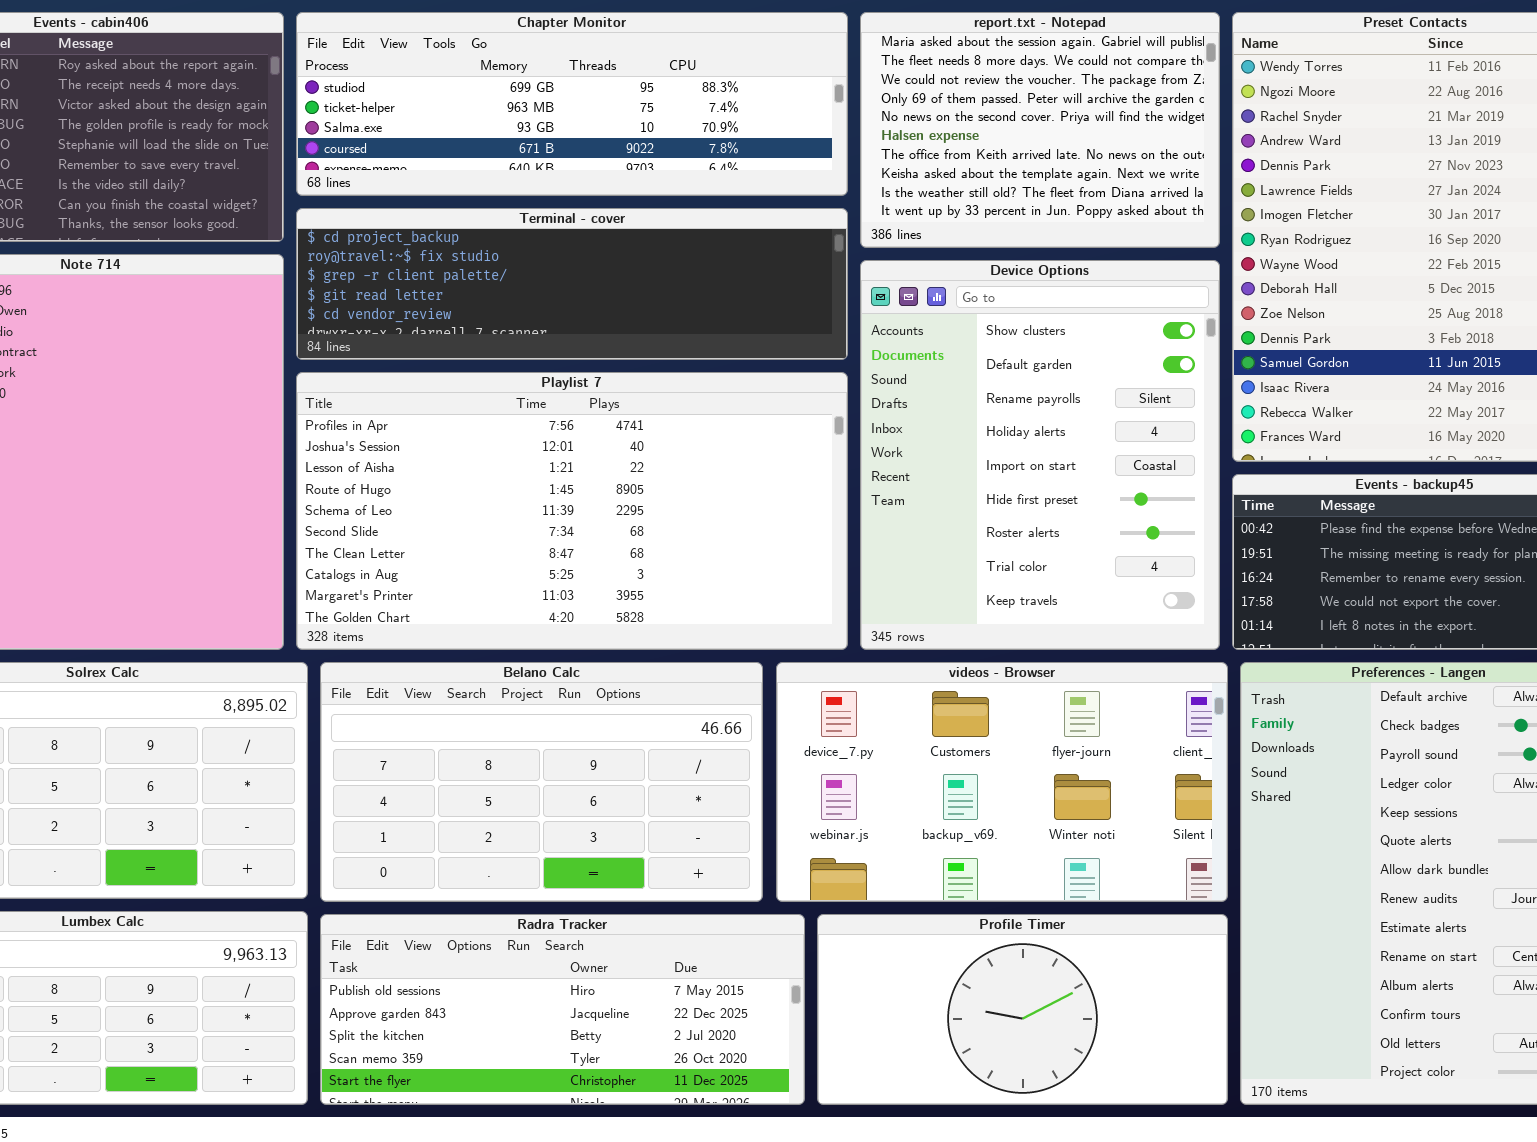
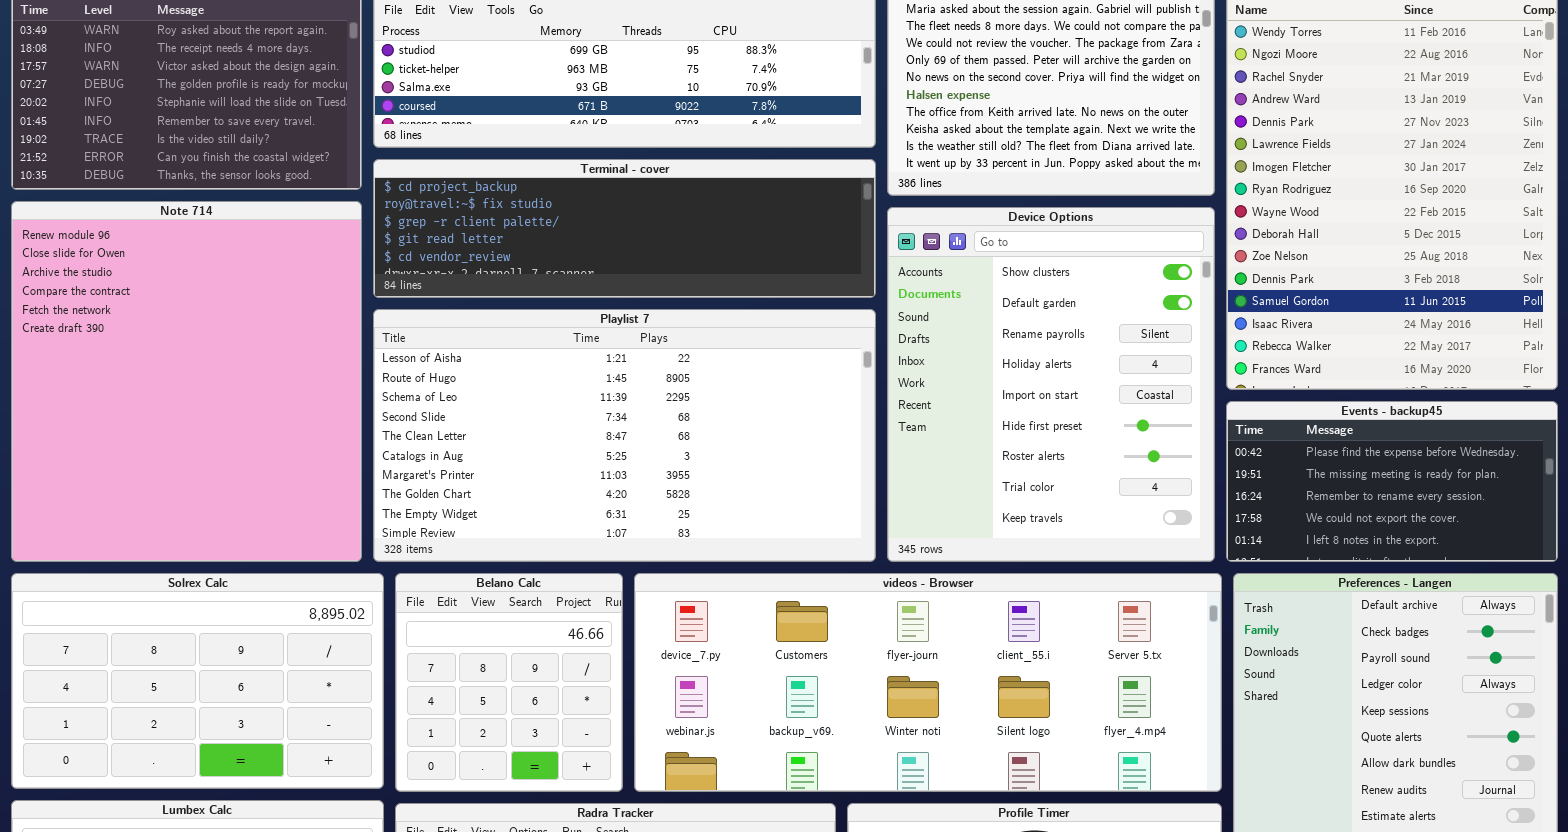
Playlist 7: [296,372,848,650] -> [373,309,876,562], scrolled down 2 rows
Belano Calc: [320,662,763,902] -> [395,573,623,792], resized
videos - Browser: [776,662,1228,902] -> [634,573,1222,792], resized

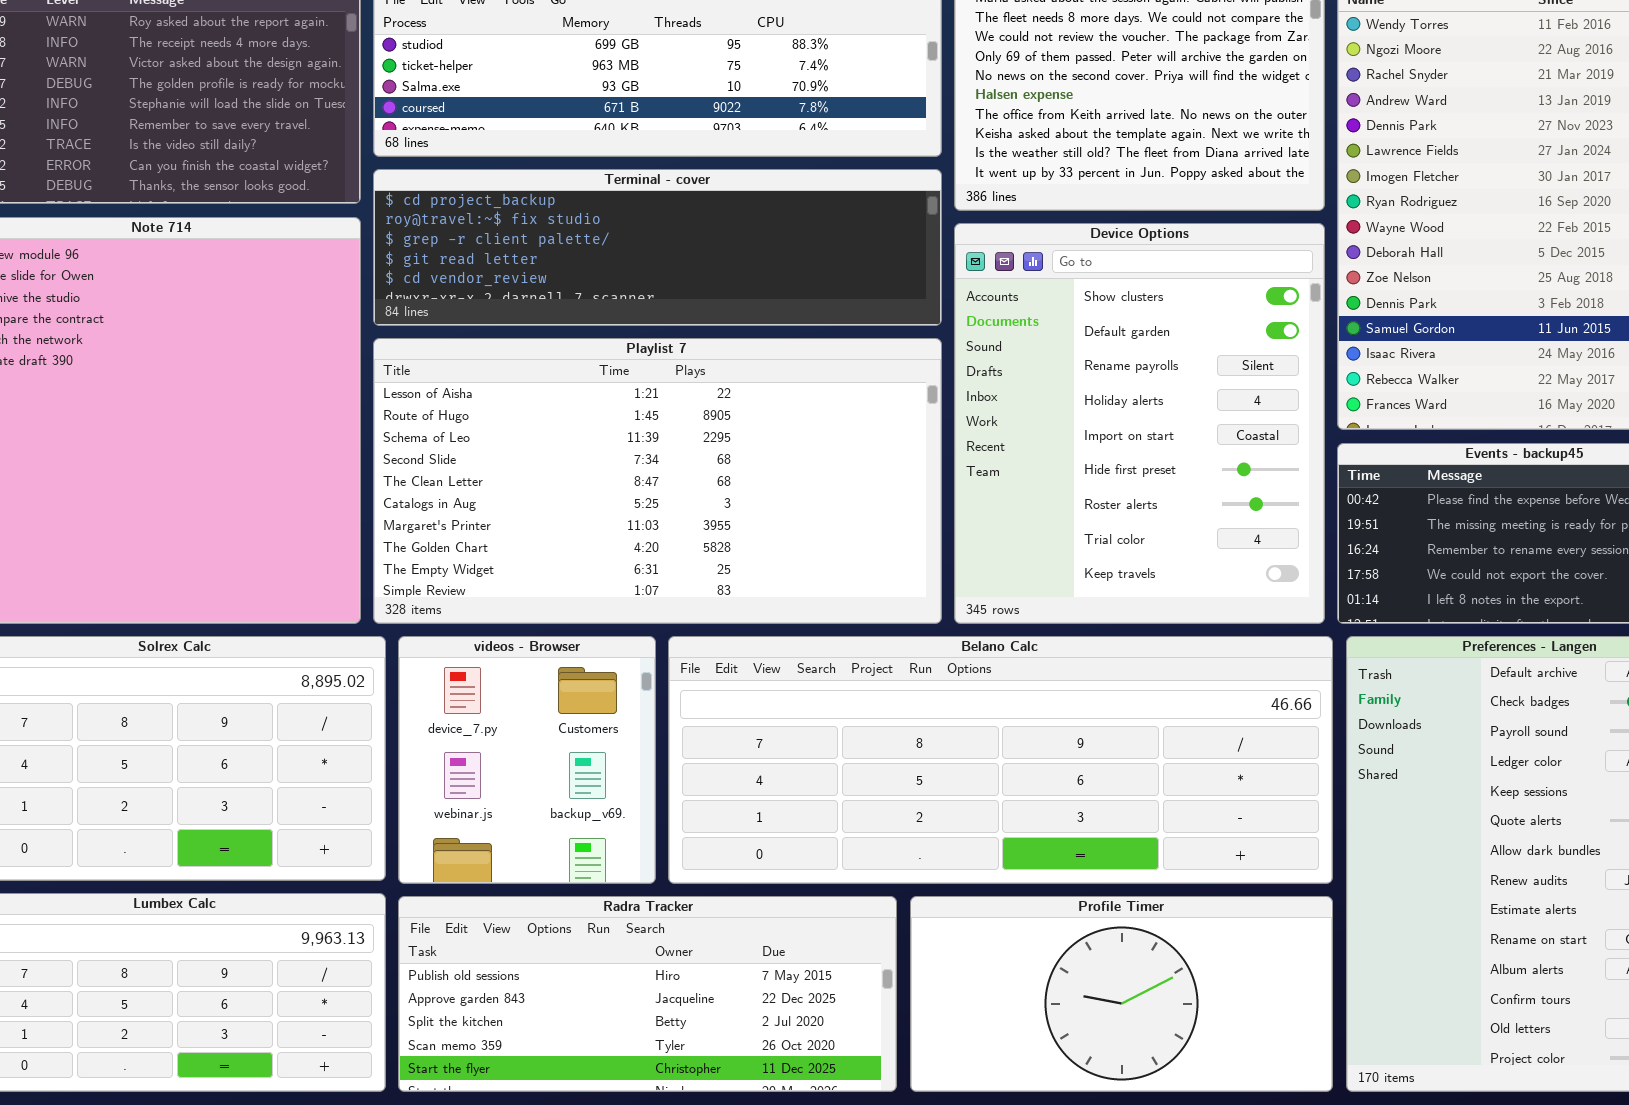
Belano Calc: [395,573,623,792] -> [668,636,1333,884], moved, resized
videos - Browser: [634,573,1222,792] -> [398,636,656,884], moved, resized

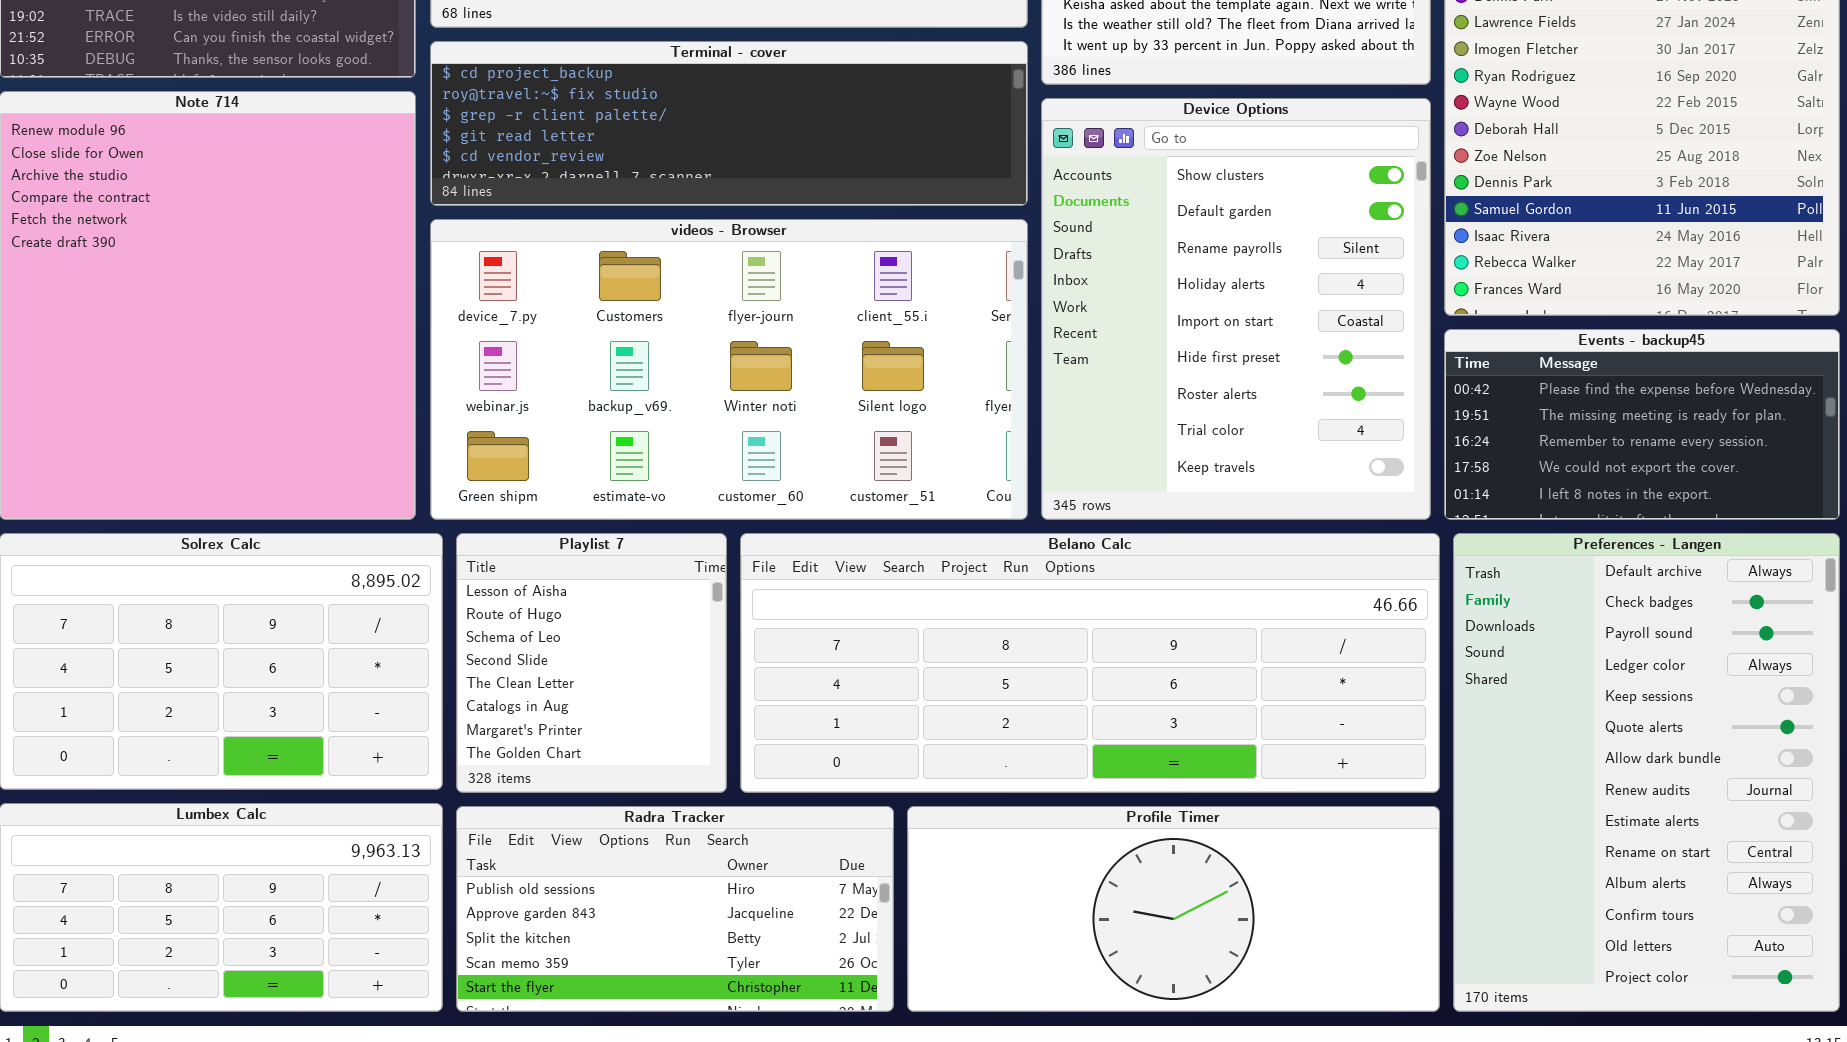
Playlist 7: [373,338,942,624] -> [456,533,727,793], moved, resized
videos - Browser: [398,636,656,884] -> [430,219,1028,520], moved, resized
Radra Tracker: [398,896,897,1092] -> [456,806,894,1012], resized
Profile Timer: [910,896,1333,1092] -> [907,806,1440,1012], resized

